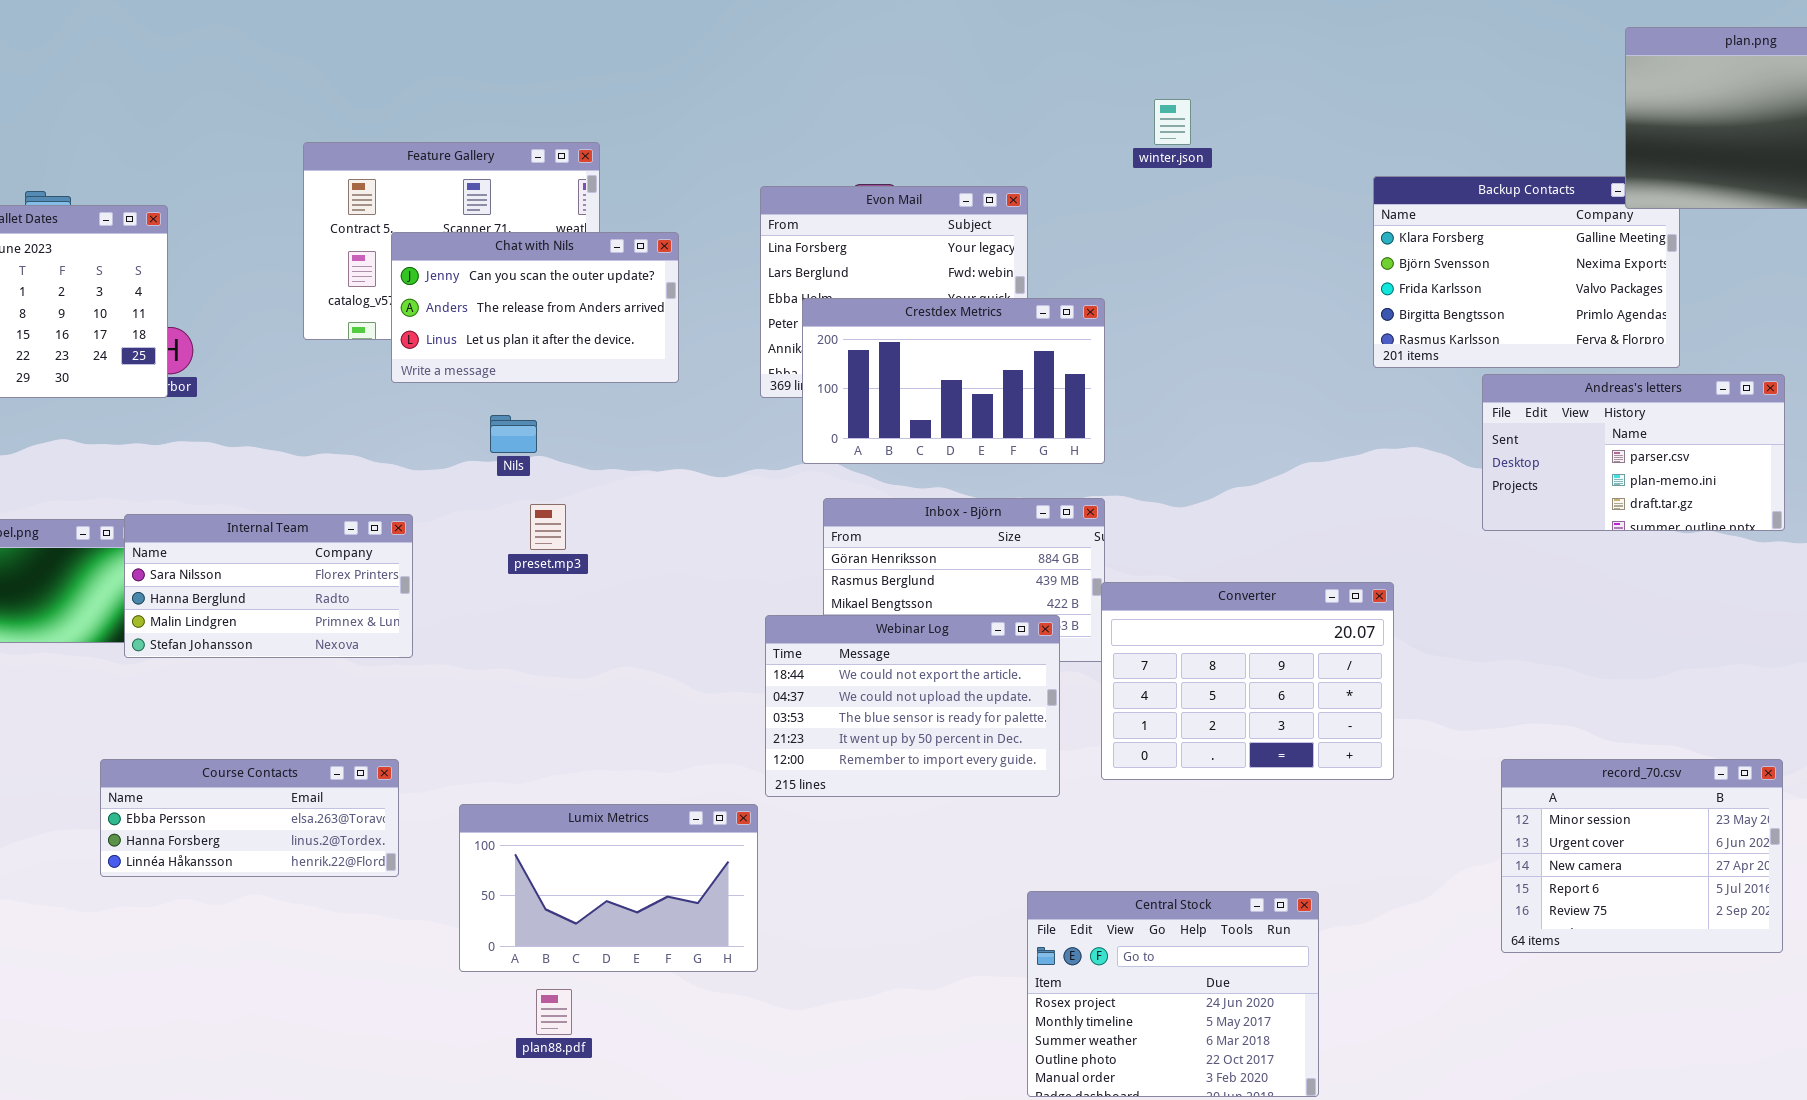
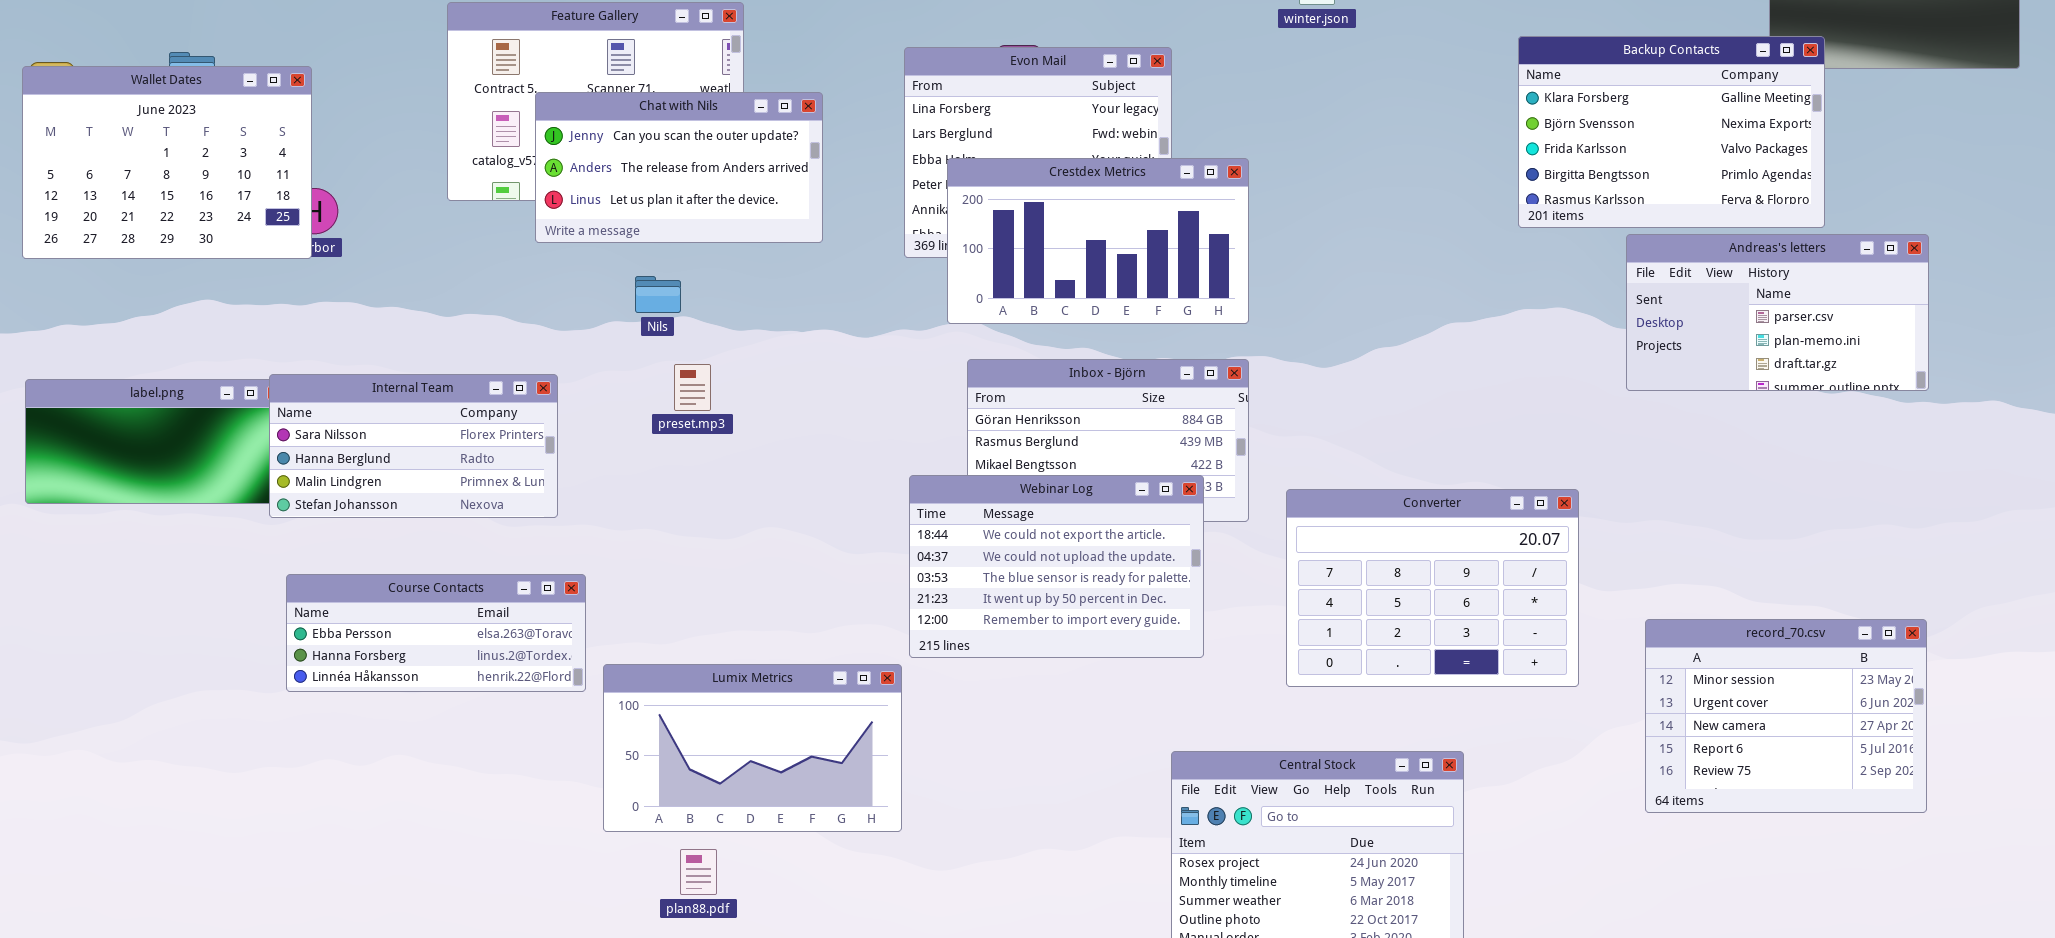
Backup Contacts: [1373,176,1680,368] -> [1518,36,1825,228], raised
Converter: [1101,582,1394,780] -> [1286,489,1579,687], moved
Course Contacts: [100,759,399,877] -> [286,574,586,692], moved

